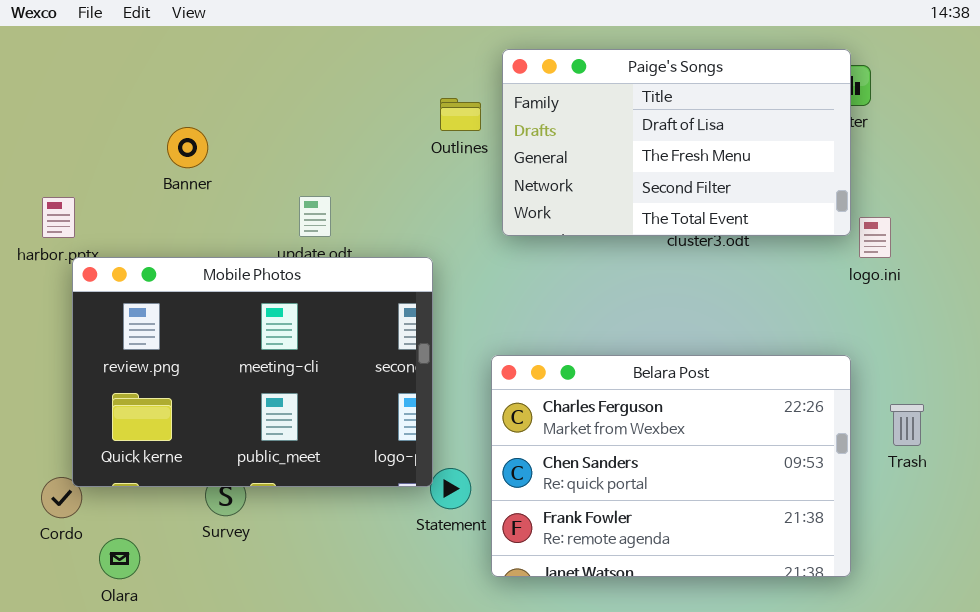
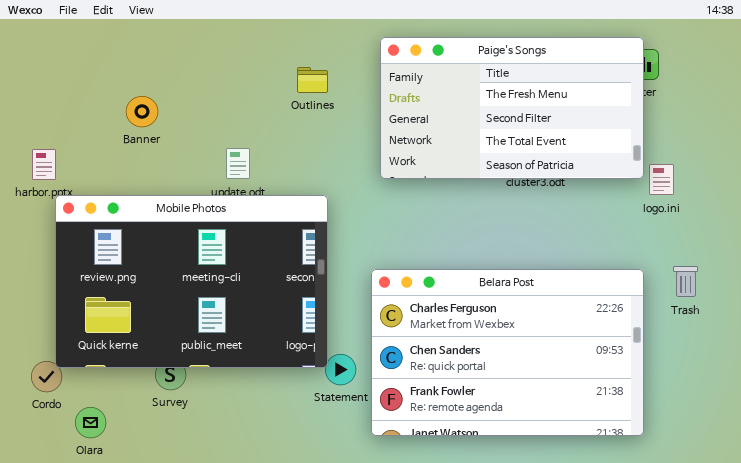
Paige's Songs: [502,49,851,236] -> [380,37,644,179], scrolled down 1 row
Outlines: [440,98,481,131] -> [297,67,328,93], moved
Trash: [890,404,924,446] -> [673,266,698,297], moved

